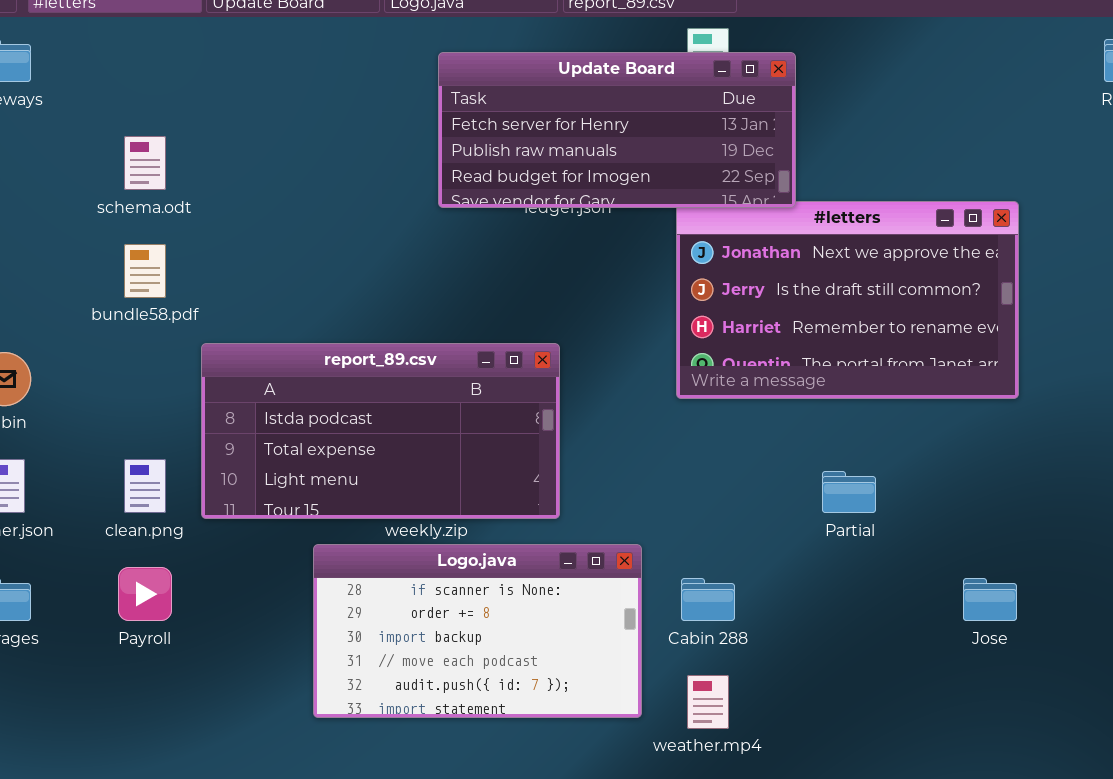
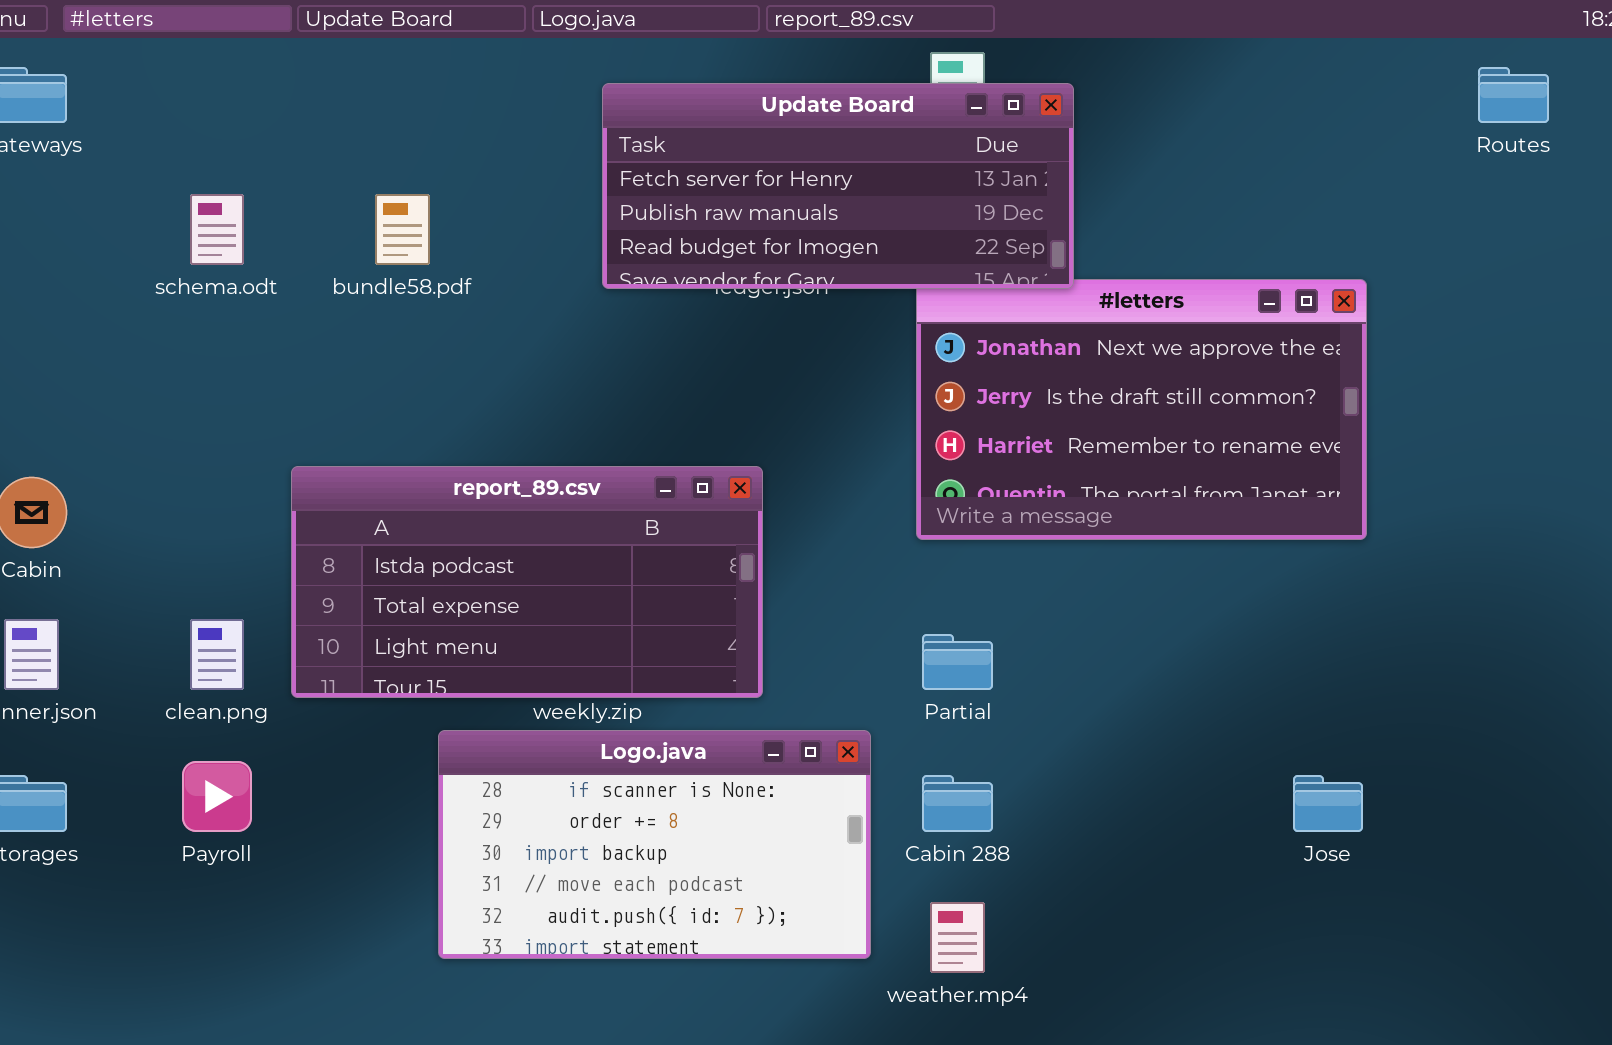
bundle58.pdf: [124,244,166,298] -> [375,194,430,265], moved
Partial: [822,471,876,513] -> [922,634,993,690], moved

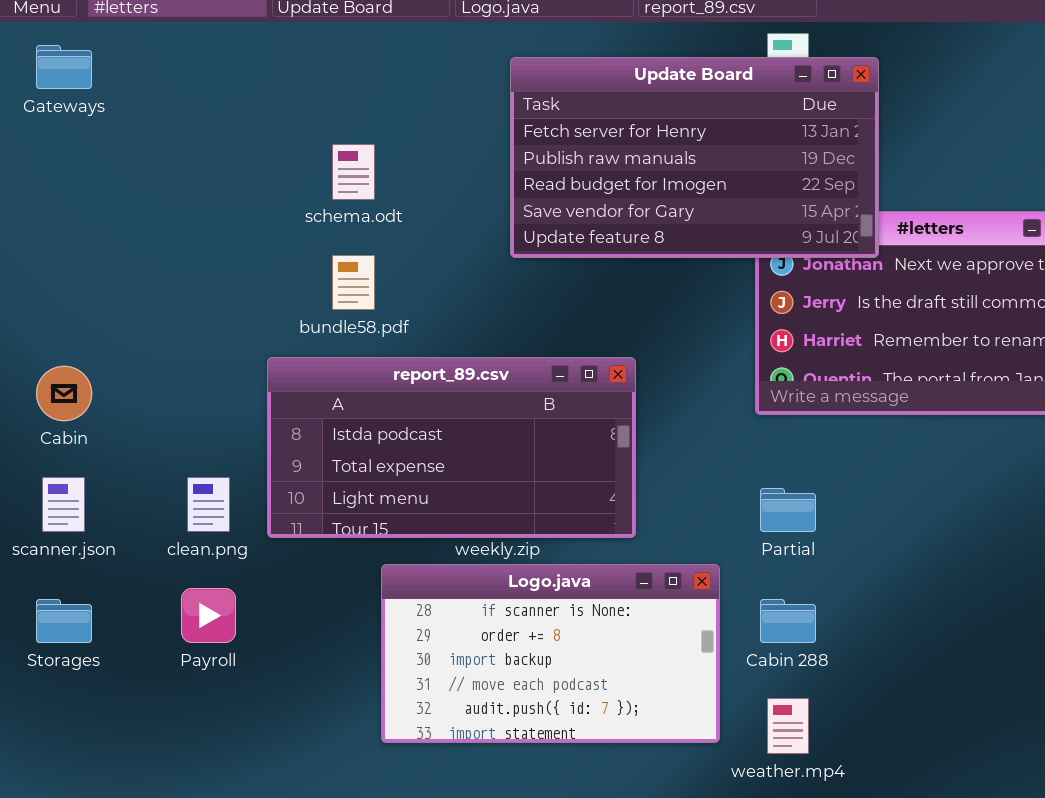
Update Board: [602,83,1074,289] -> [510,57,879,258], resized
schema.odt: [190,194,244,265] -> [332,144,375,200], moved
bundle58.pdf: [375,194,430,265] -> [332,255,375,310], moved

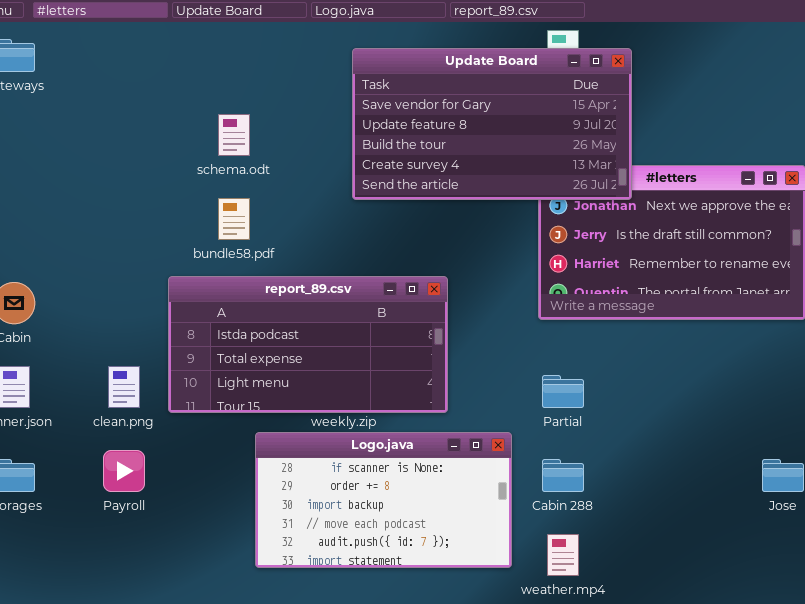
Update Board: [510,57,879,258] -> [352,48,632,200], scrolled down 3 rows

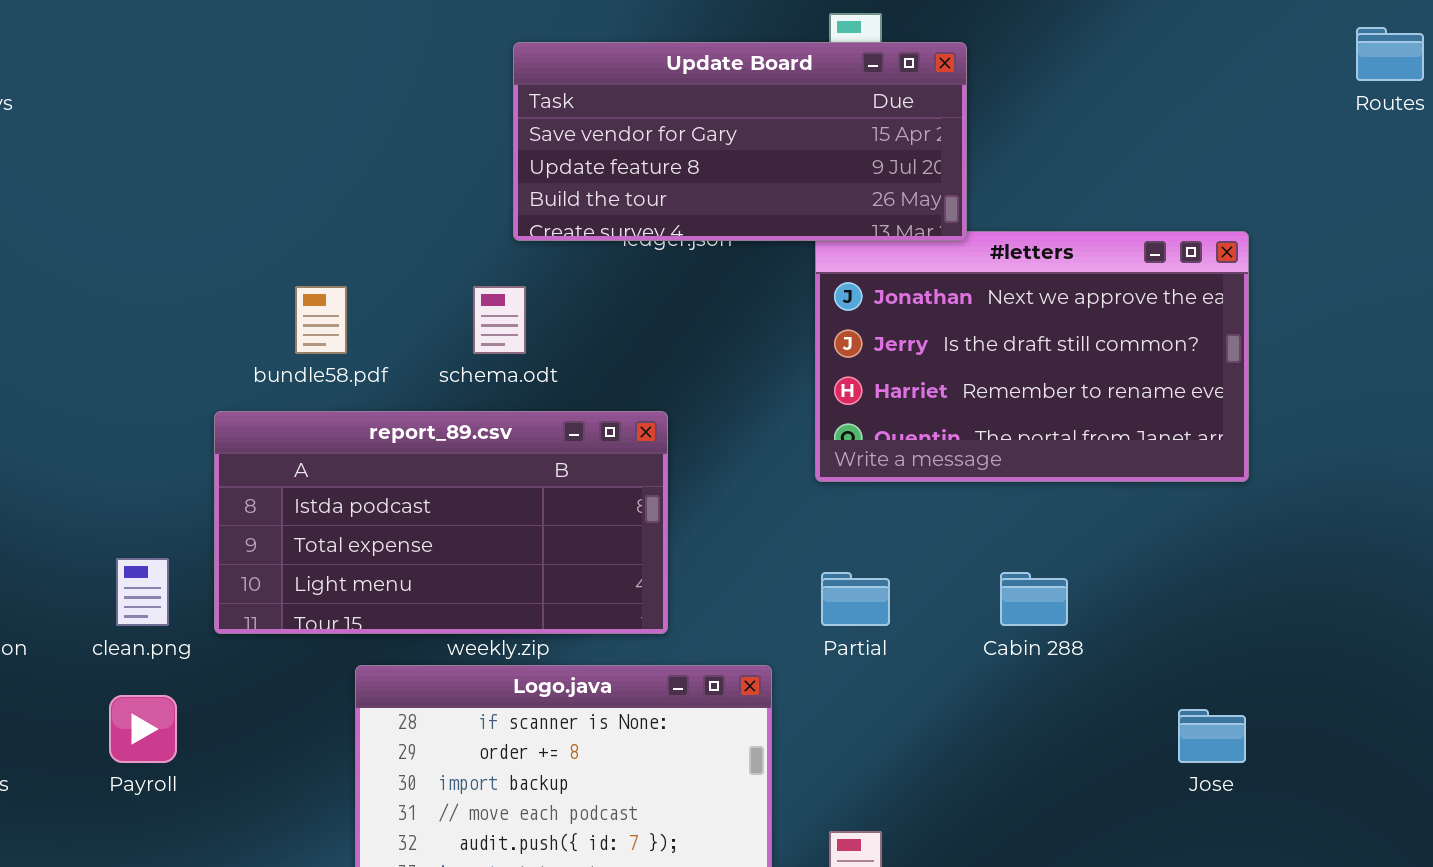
Update Board: [352,48,632,200] -> [513,42,967,241], resized
schema.odt: [218,114,250,156] -> [473,286,526,354], moved
Cabin 288: [542,459,584,492] -> [1000,572,1068,626], moved

